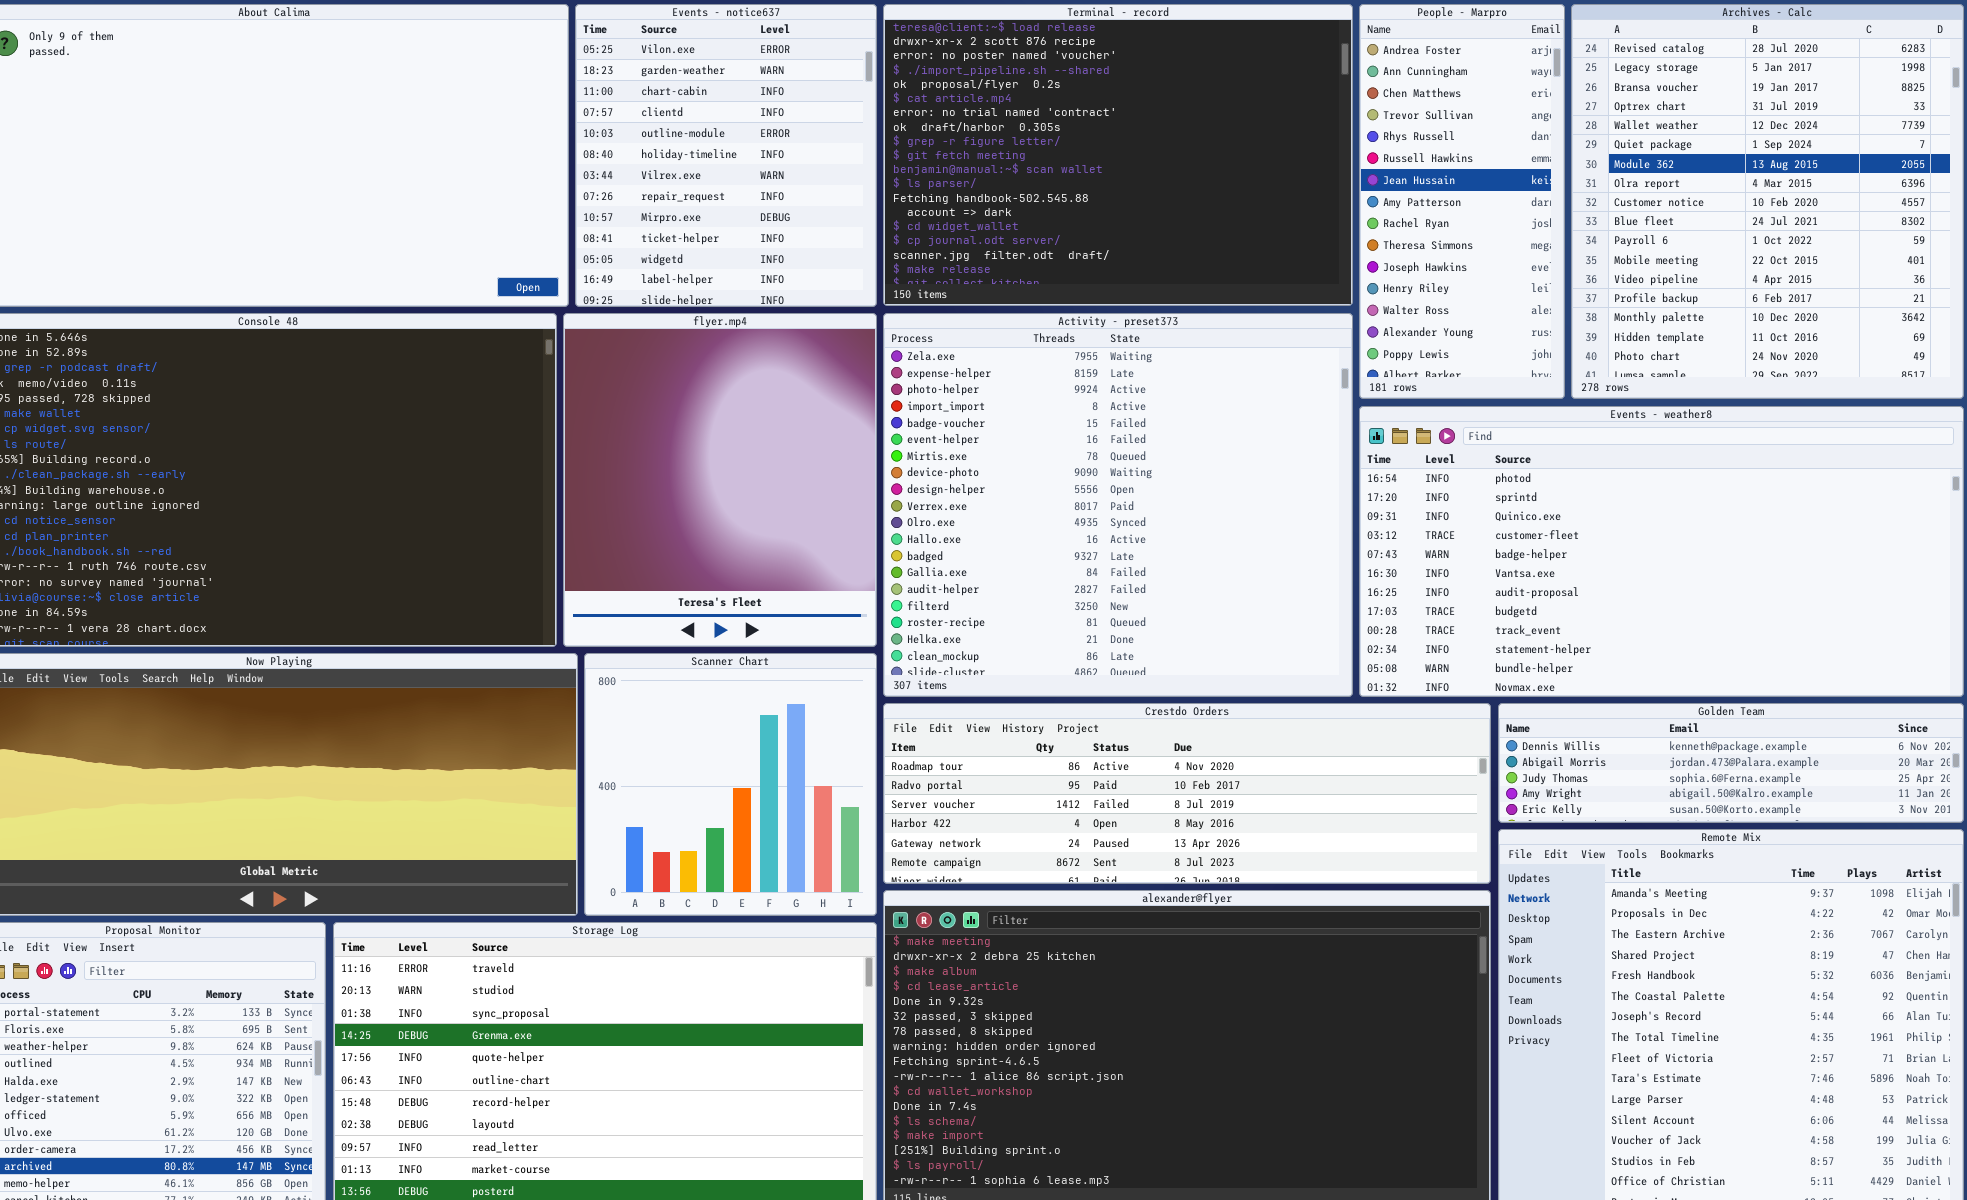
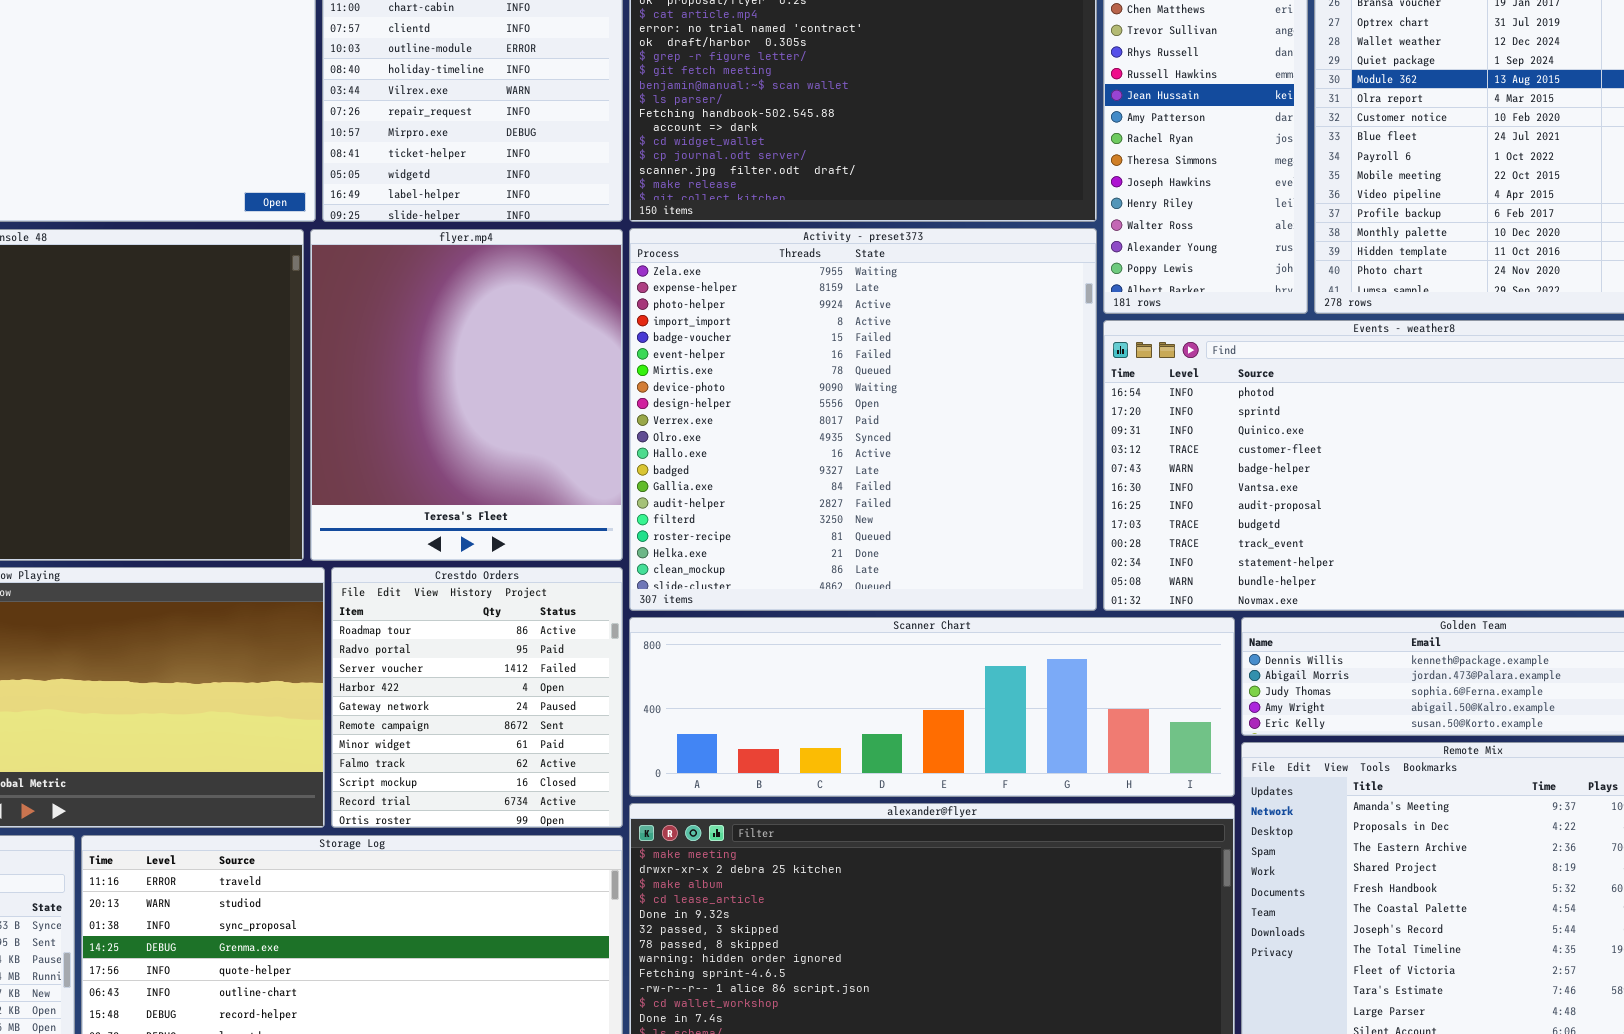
Scanner Chart: [584,653,877,916] -> [629,617,1235,797], moved, resized
Crestdo Orders: [883,703,1491,884] -> [331,567,623,828], moved, resized

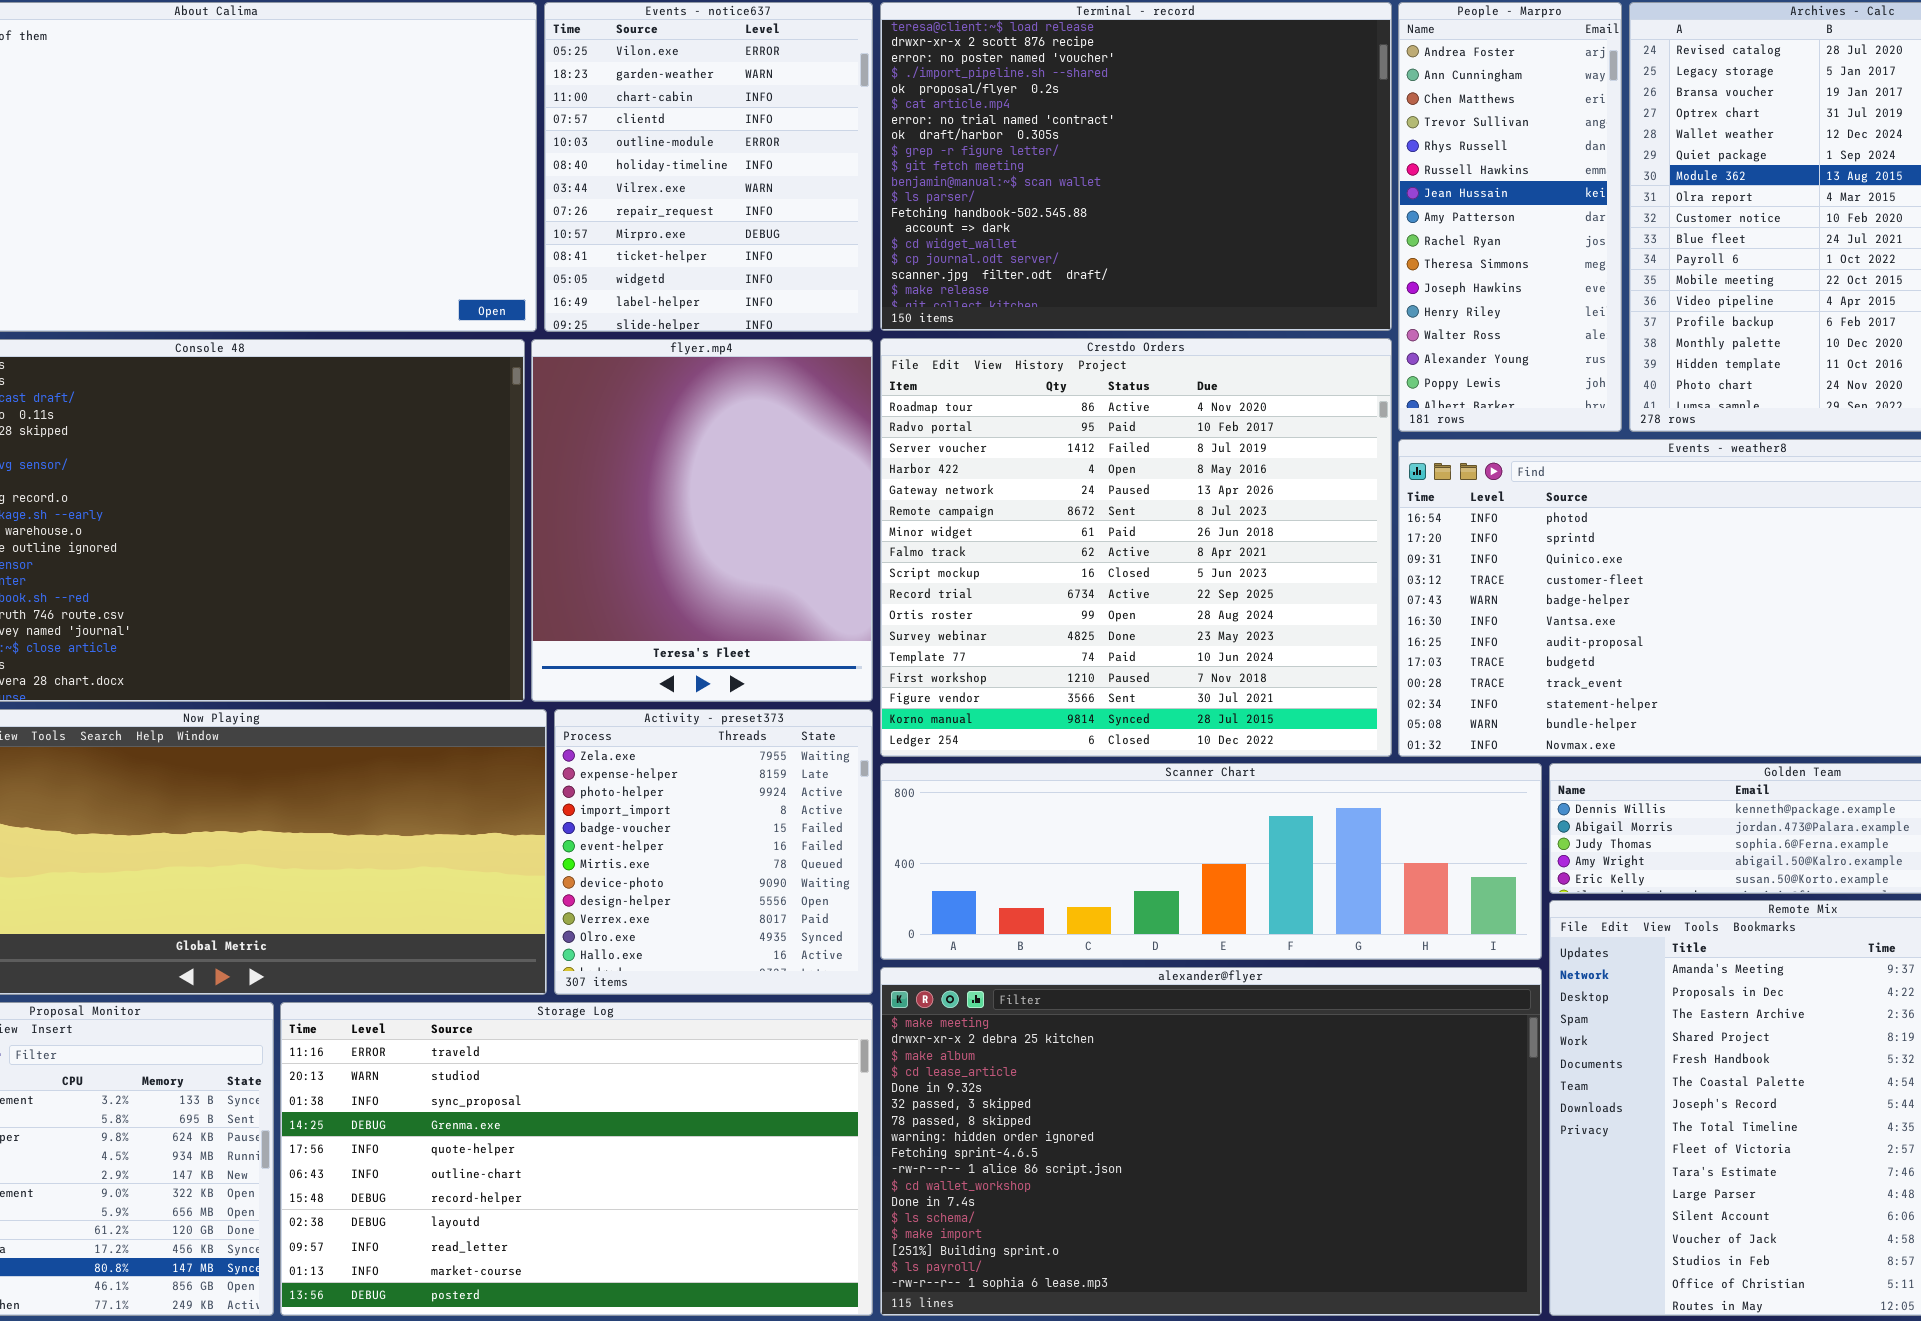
Activity - preset373: [629,228,1097,611] -> [554,709,873,995], moved, resized
Crestdo Orders: [331,567,623,828] -> [880,338,1392,757], moved, resized

